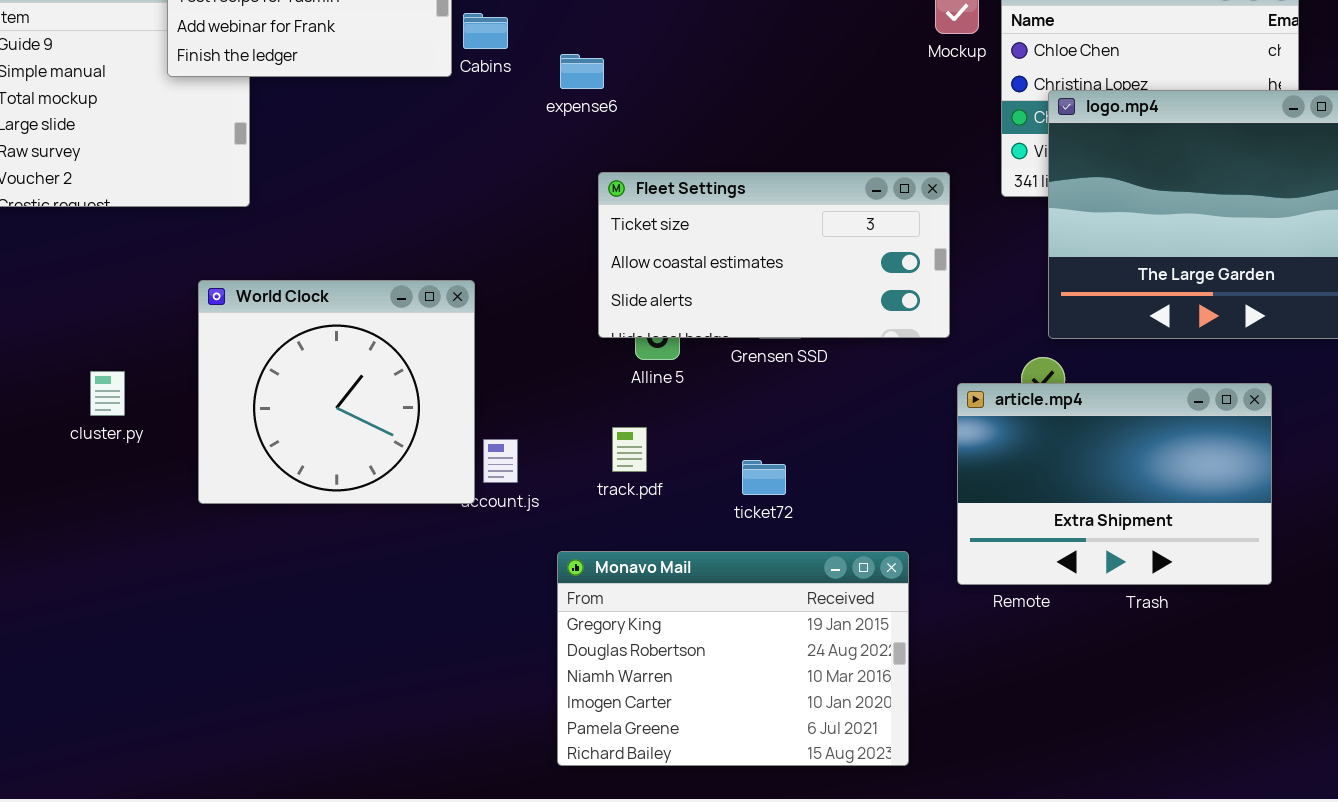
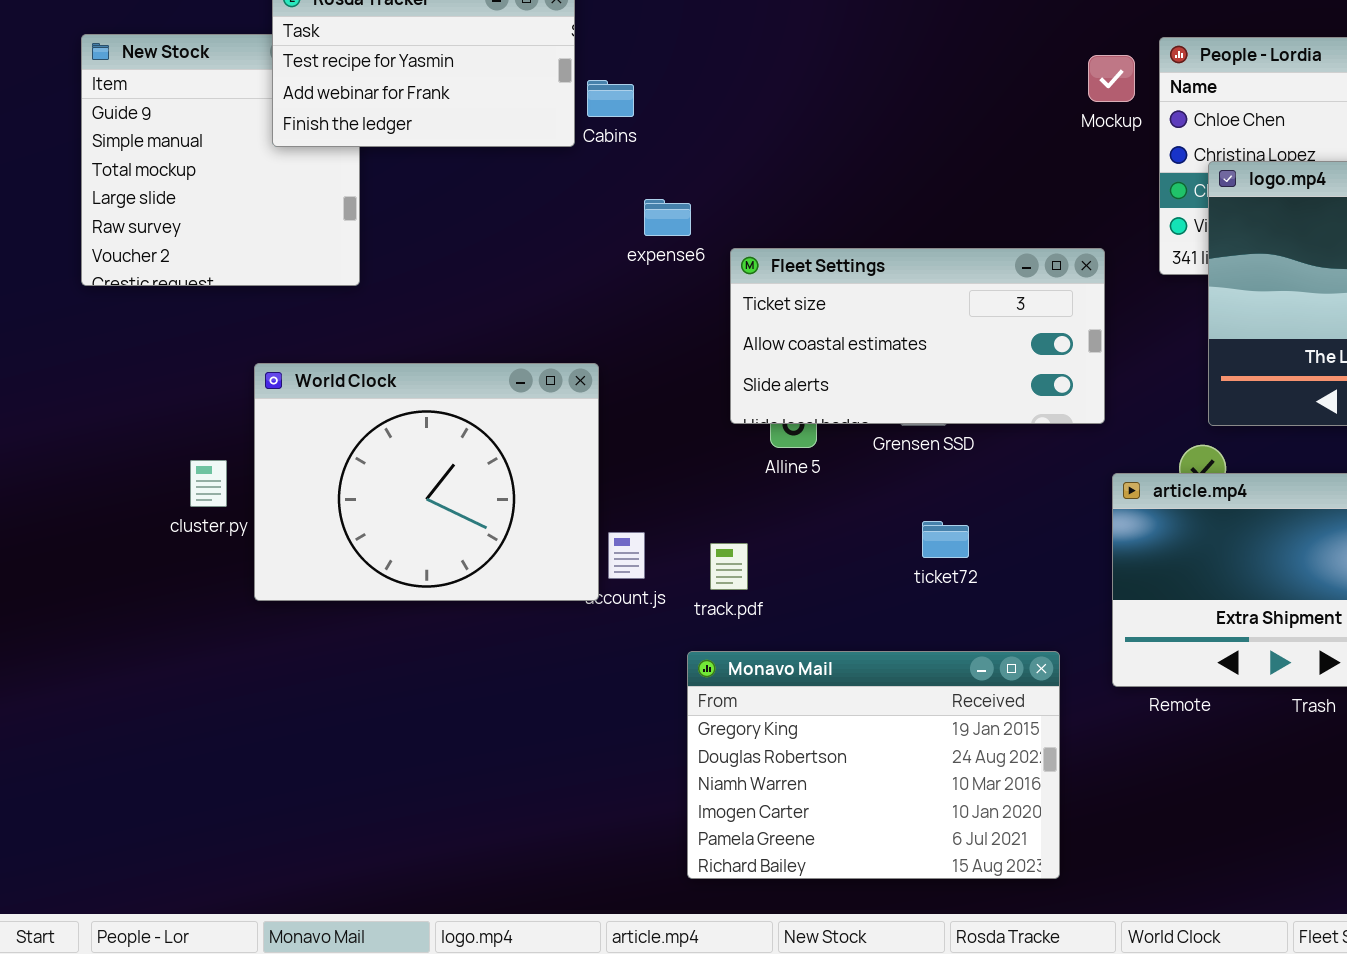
expense6: [560,54,604,89] -> [644,199,691,236], moved
World Clock: [198,280,475,504] -> [254,363,599,601], resized
track.pdf: [612,427,647,472] -> [710,543,748,590], moved
ticket72: [742,460,786,495] -> [922,521,969,558], moved

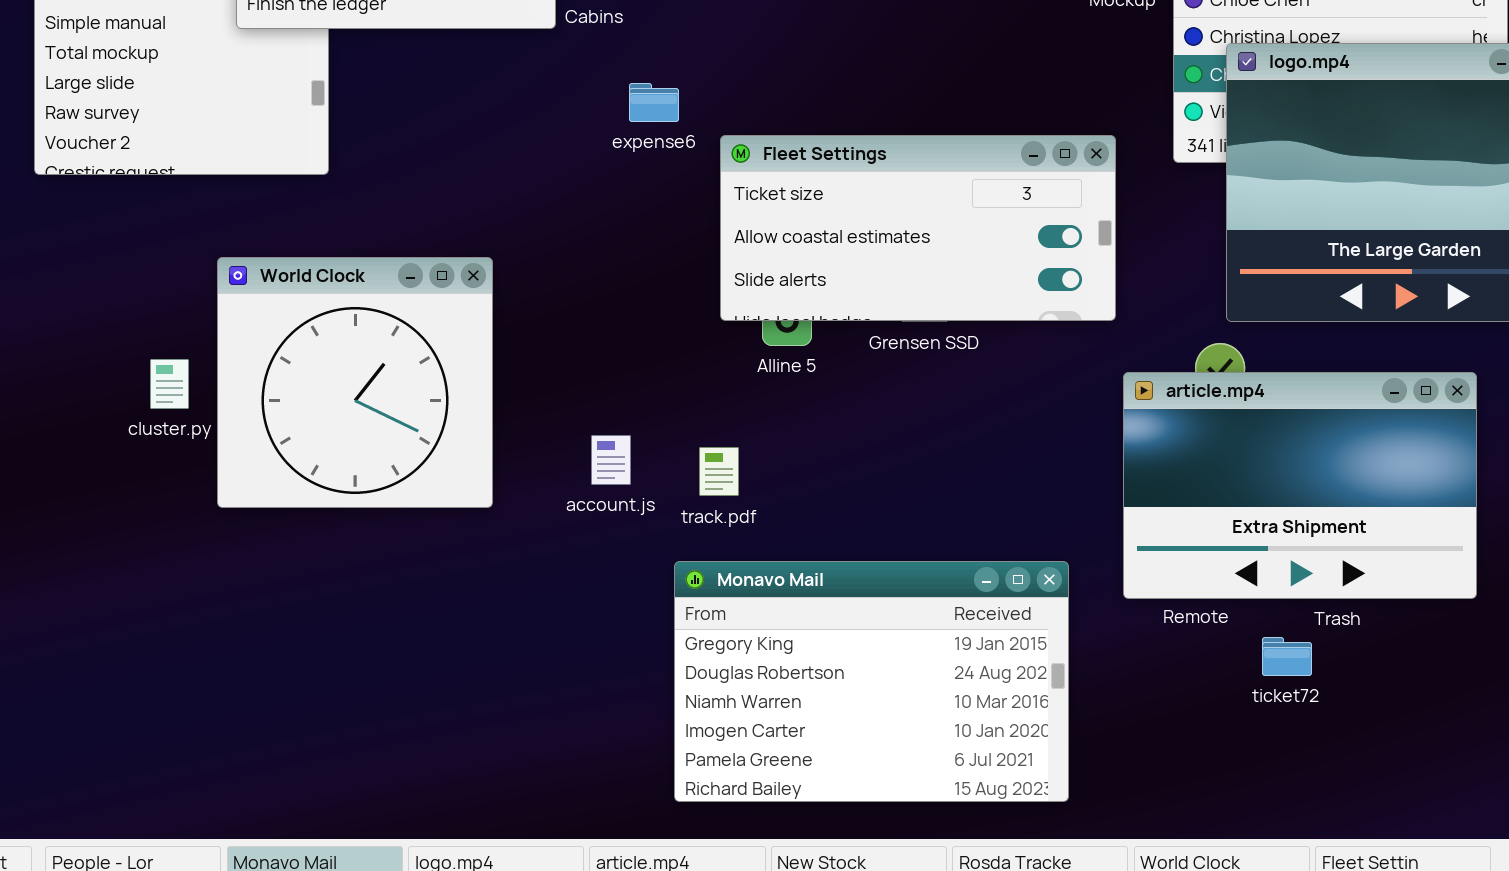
World Clock: [254,363,599,601] -> [217,257,493,508], resized
ticket72: [922,521,969,558] -> [1262,637,1312,676], moved

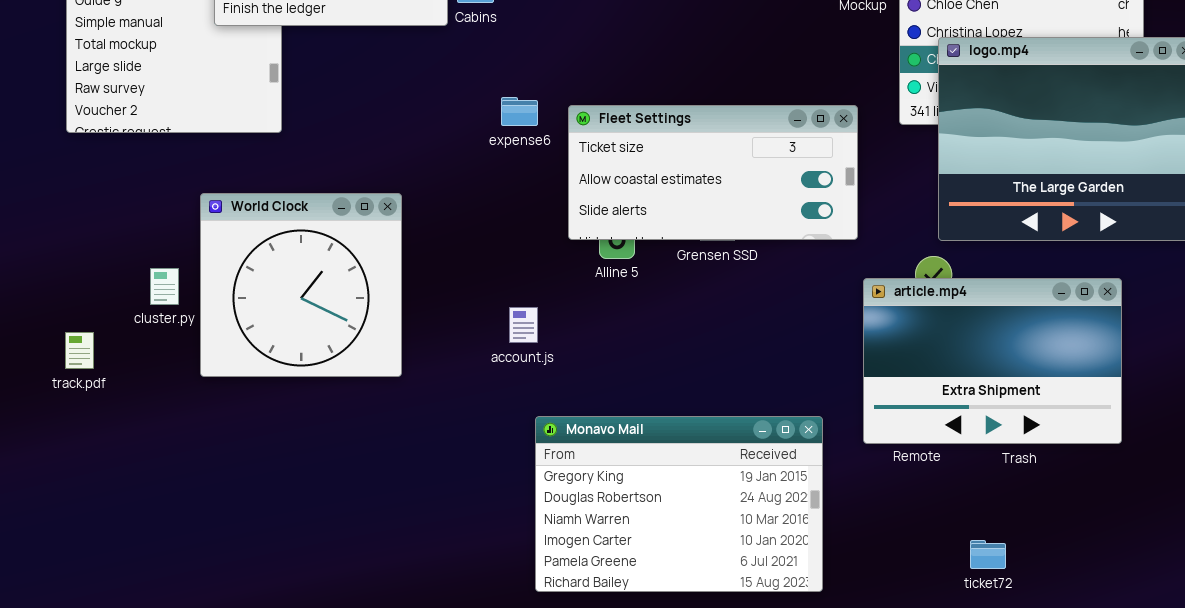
expense6: [629,83,679,122] -> [501,97,538,126], moved
account.js: [591,435,631,485] -> [509,307,538,343], moved
track.pdf: [699,447,739,496] -> [65,332,94,369], moved
ticket72: [1262,637,1312,676] -> [970,540,1006,569], moved

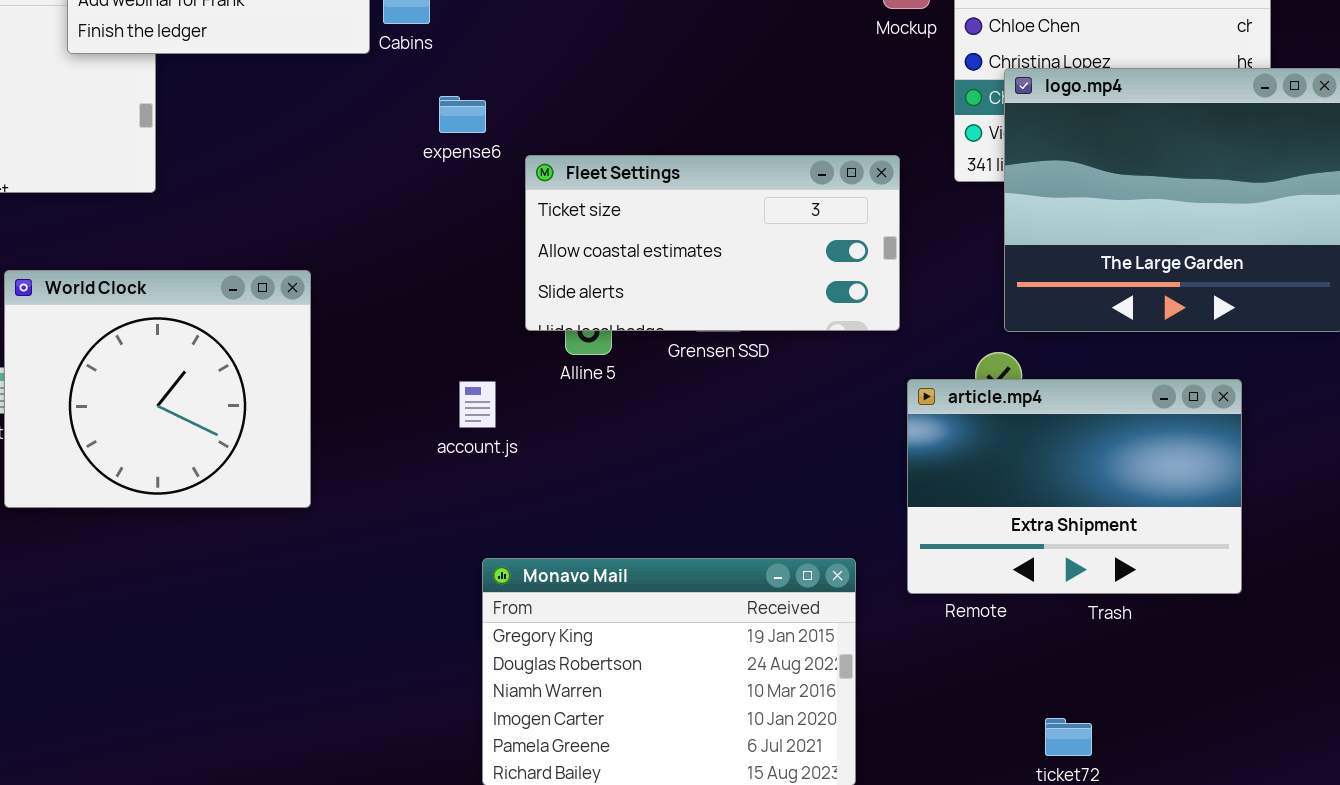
expense6: [501,97,538,126] -> [439,96,486,133], moved
World Clock: [200,193,402,377] -> [4,270,311,508], resized
account.js: [509,307,538,343] -> [459,381,496,428], moved

